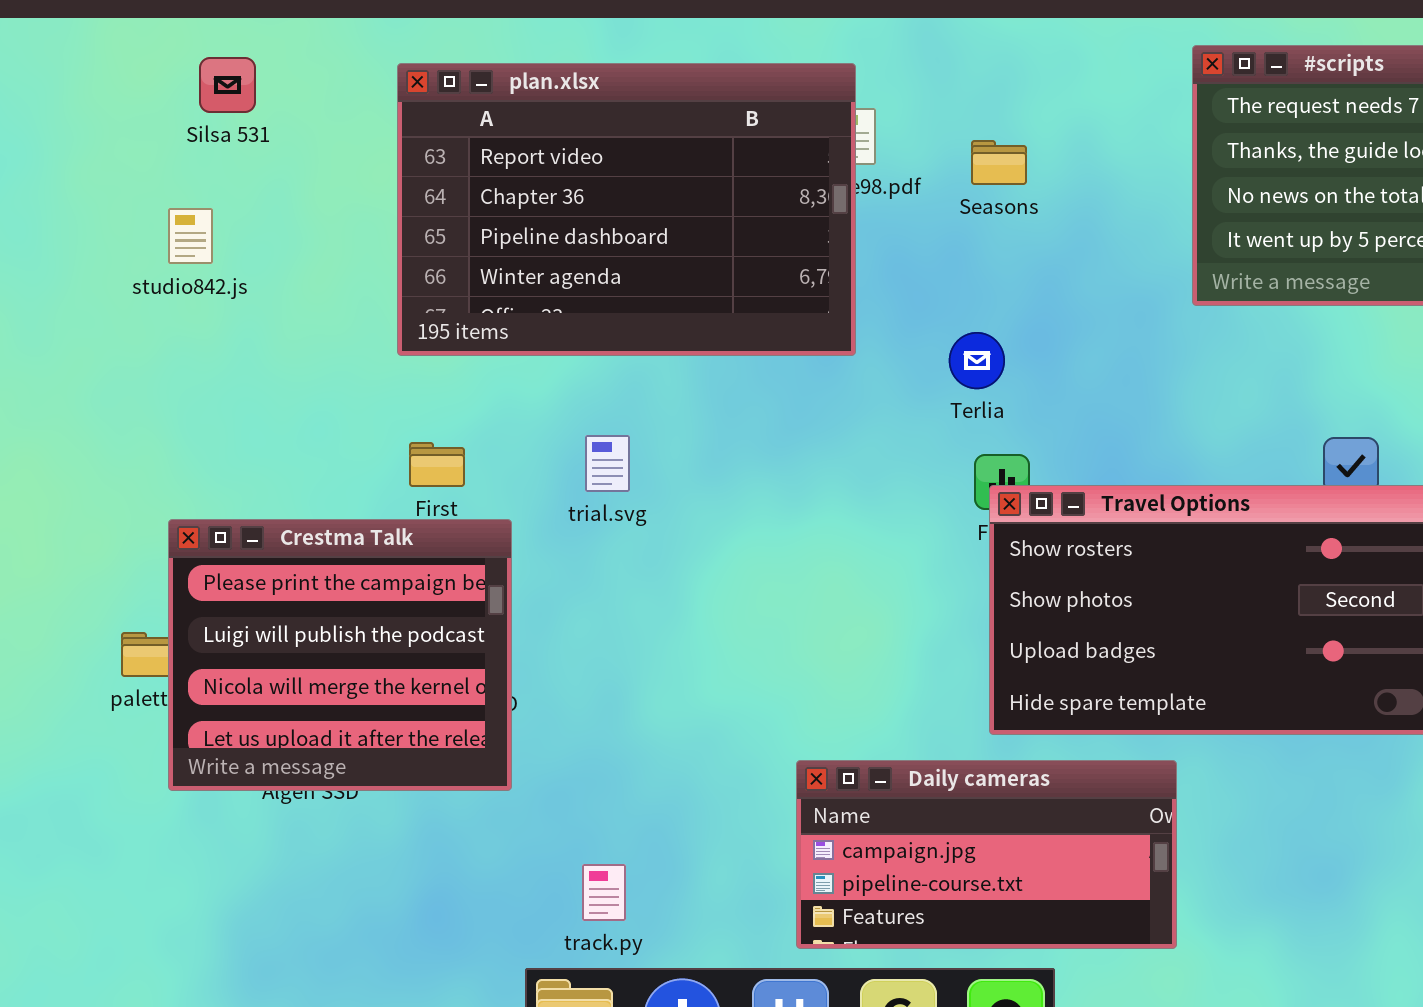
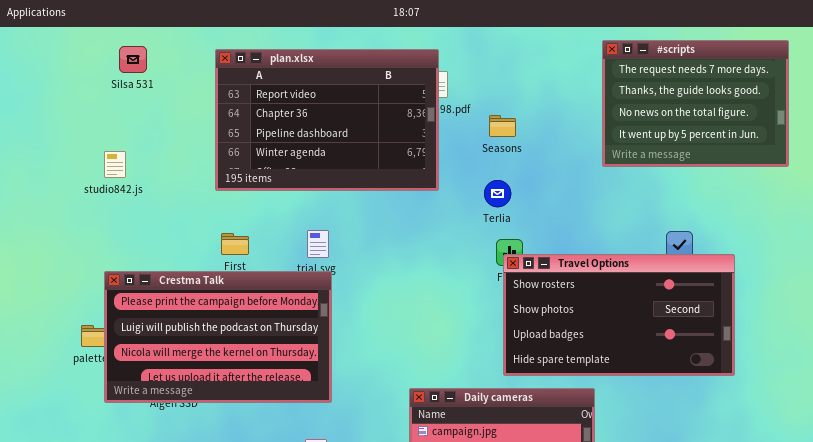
Seasons: [971,140,1027,185] -> [489,115,516,137], moved
studio842.js: [168,208,213,264] -> [104,151,126,178], moved
Crestma Talk: [168,519,512,791] -> [104,271,332,403], resized

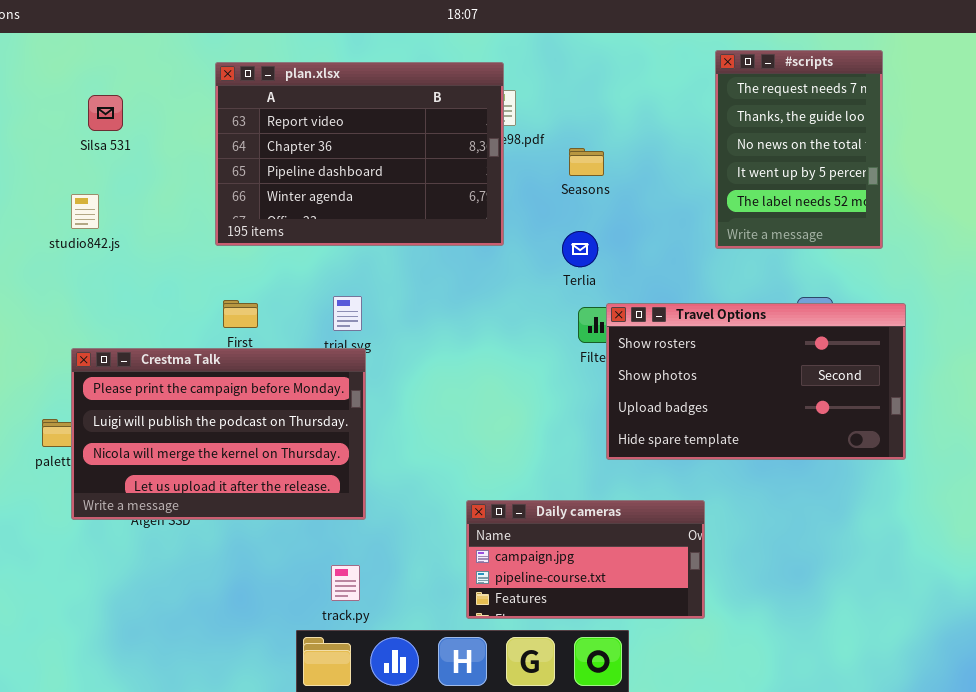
#scripts: [602,40,789,167] -> [715,50,883,249], resized
Silsa 531: [119,46,147,73] -> [88,95,123,131], moved
Travel Options: [503,254,735,376] -> [606,303,906,460], moved

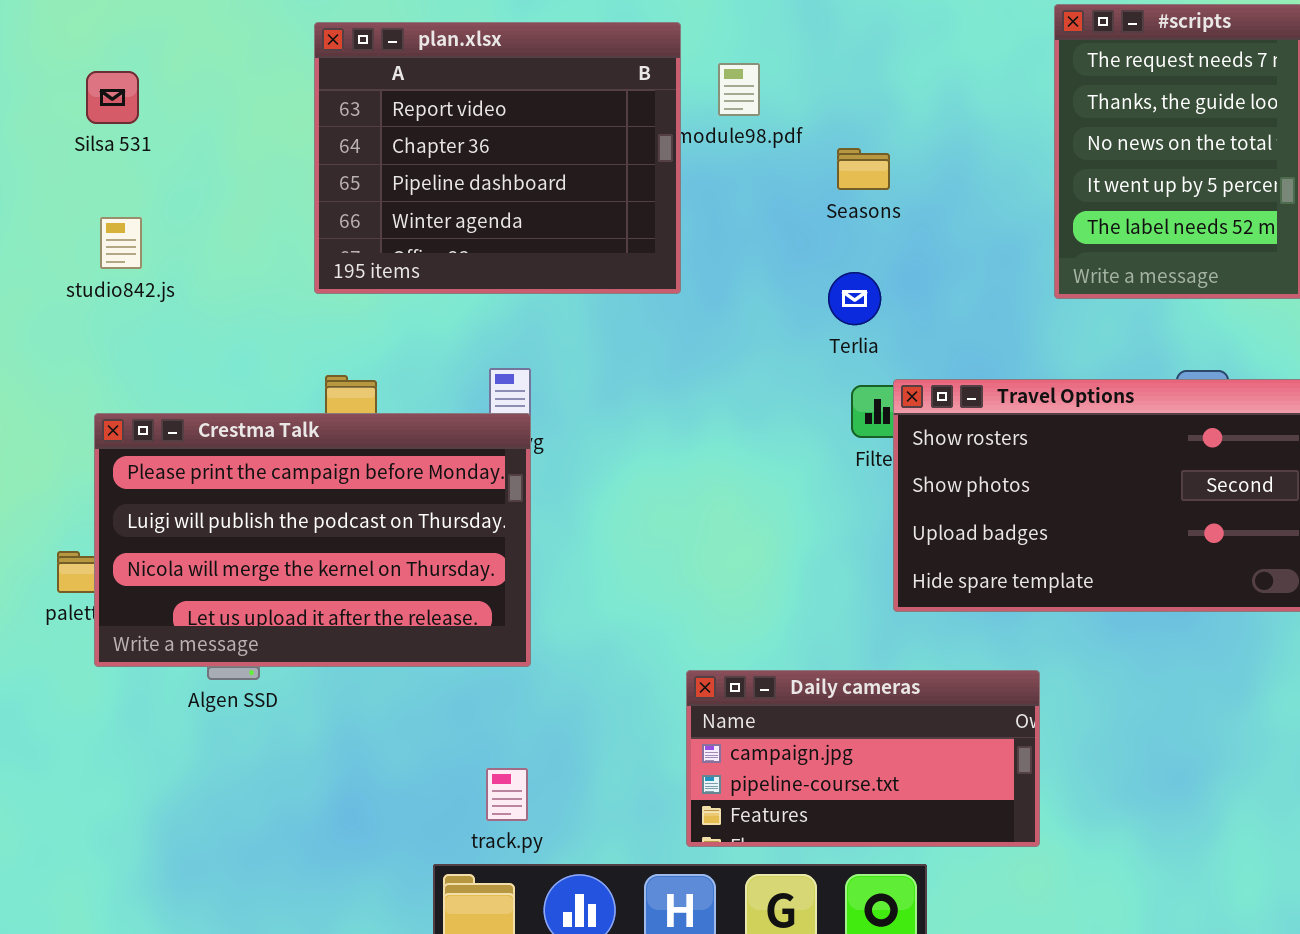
plan.xlsx: [215,62,504,246] -> [314,22,681,294], resized
Silsa 531: [88,95,123,131] -> [86,71,139,124], moved
Crestma Talk: [71,348,366,520] -> [94,413,531,667], moved

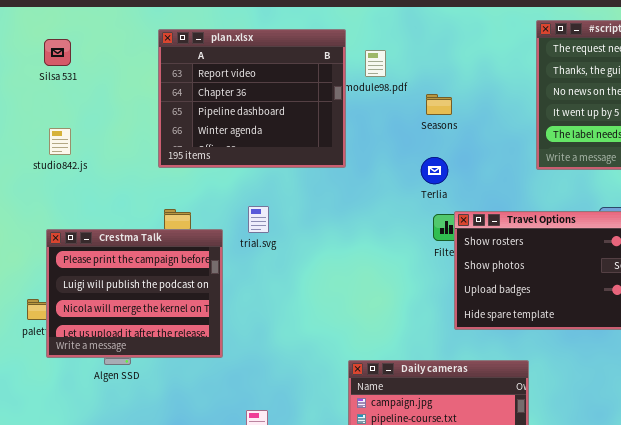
Silsa 531: [86,71,139,124] -> [44,39,71,66], moved
Crestma Talk: [94,413,531,667] -> [46,229,223,358], resized

